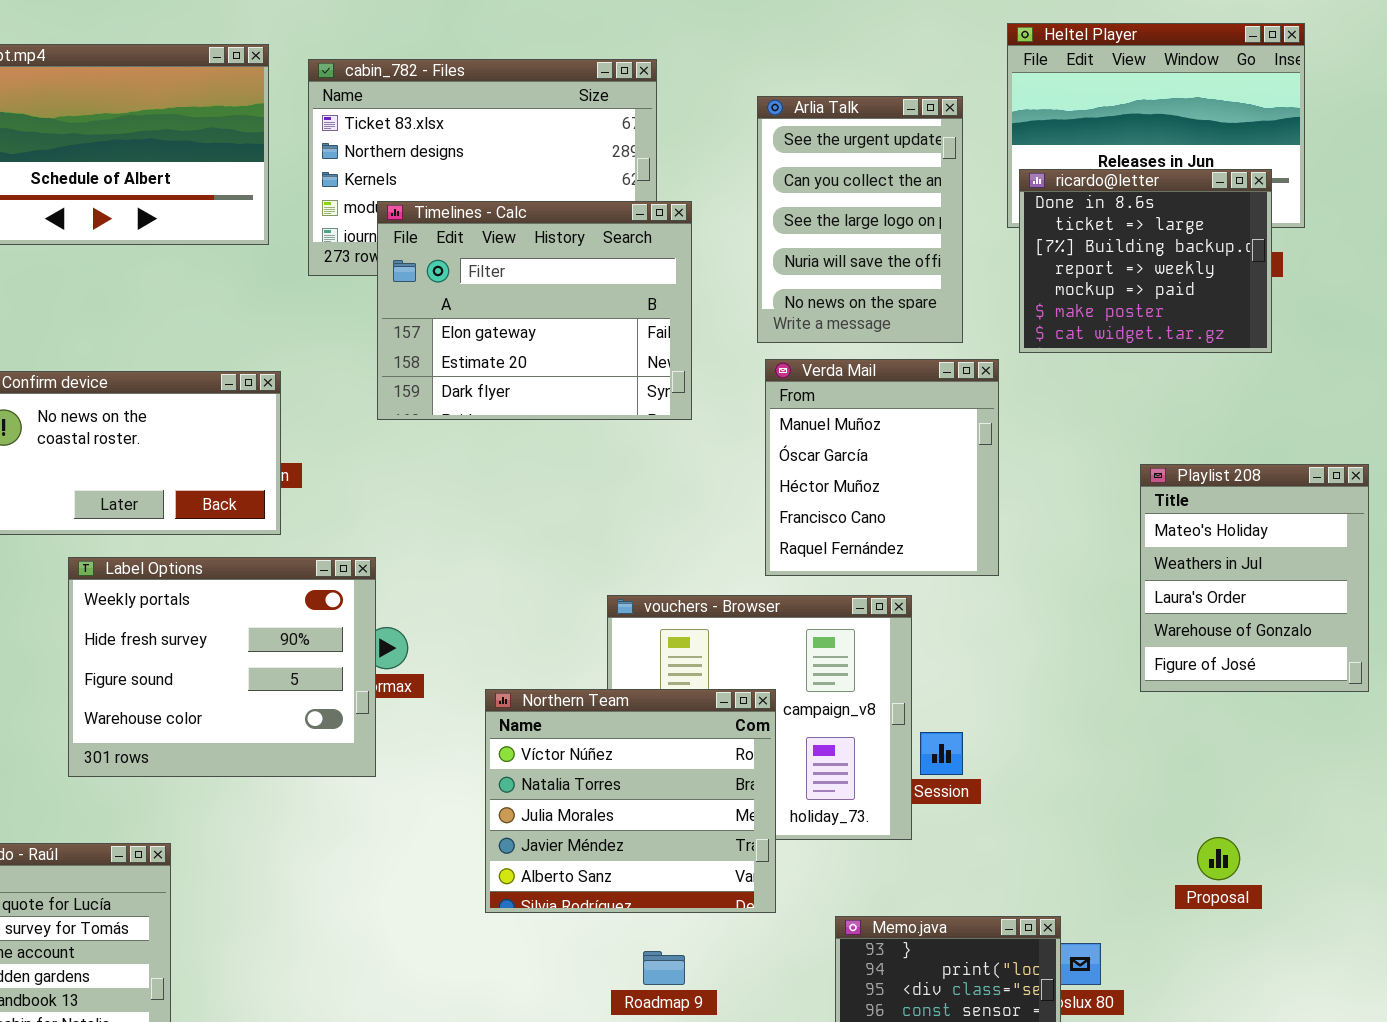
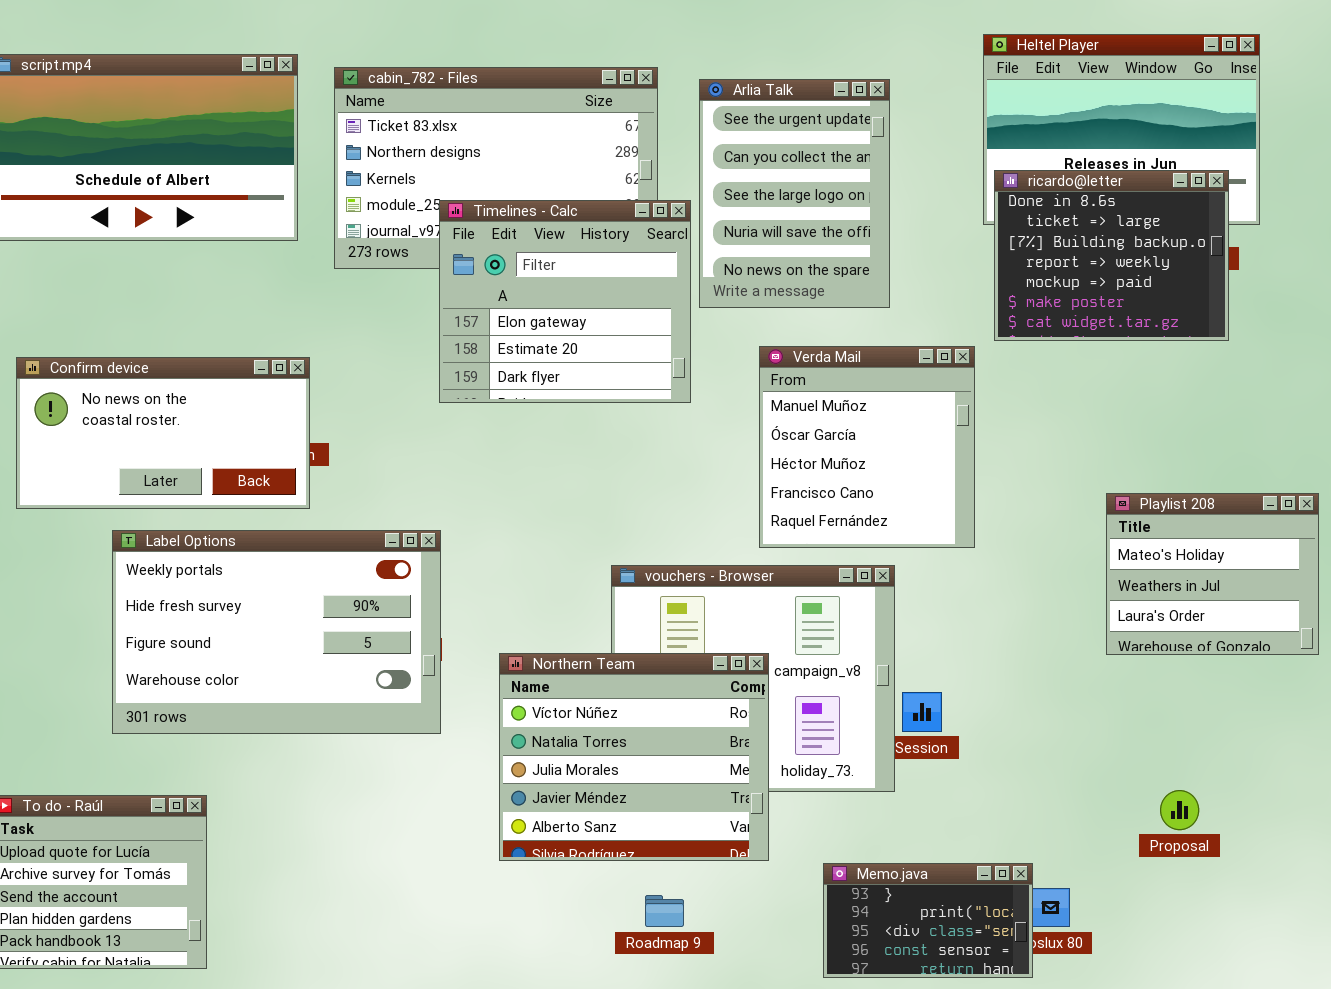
Arlia Talk: [757,96,963,343] -> [699,79,890,308], moved
Timelines - Calc: [377,201,692,420] -> [439,200,691,403], resized
Playlist 208: [1140,464,1369,692] -> [1106,493,1319,655], resized
Label Options: [68,557,376,777] -> [112,530,441,734], resized

